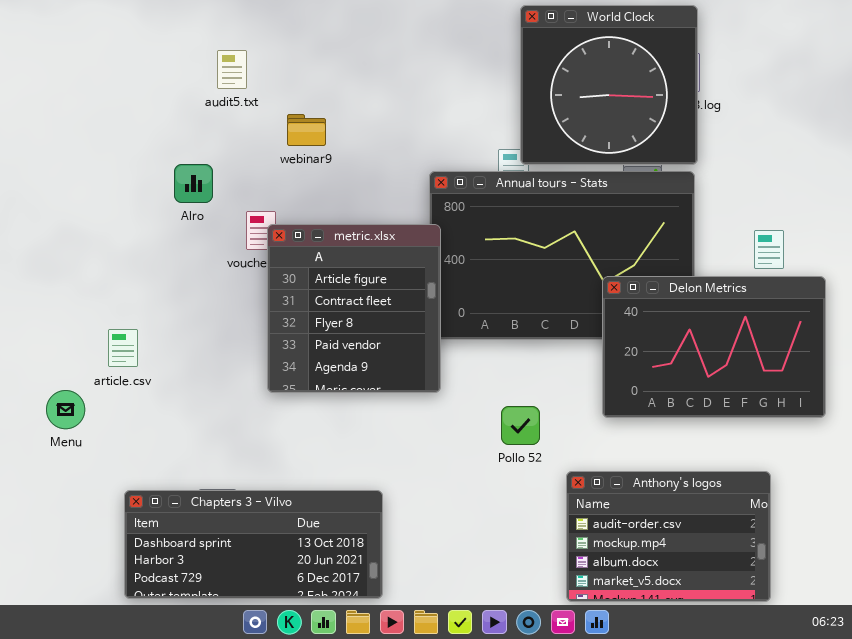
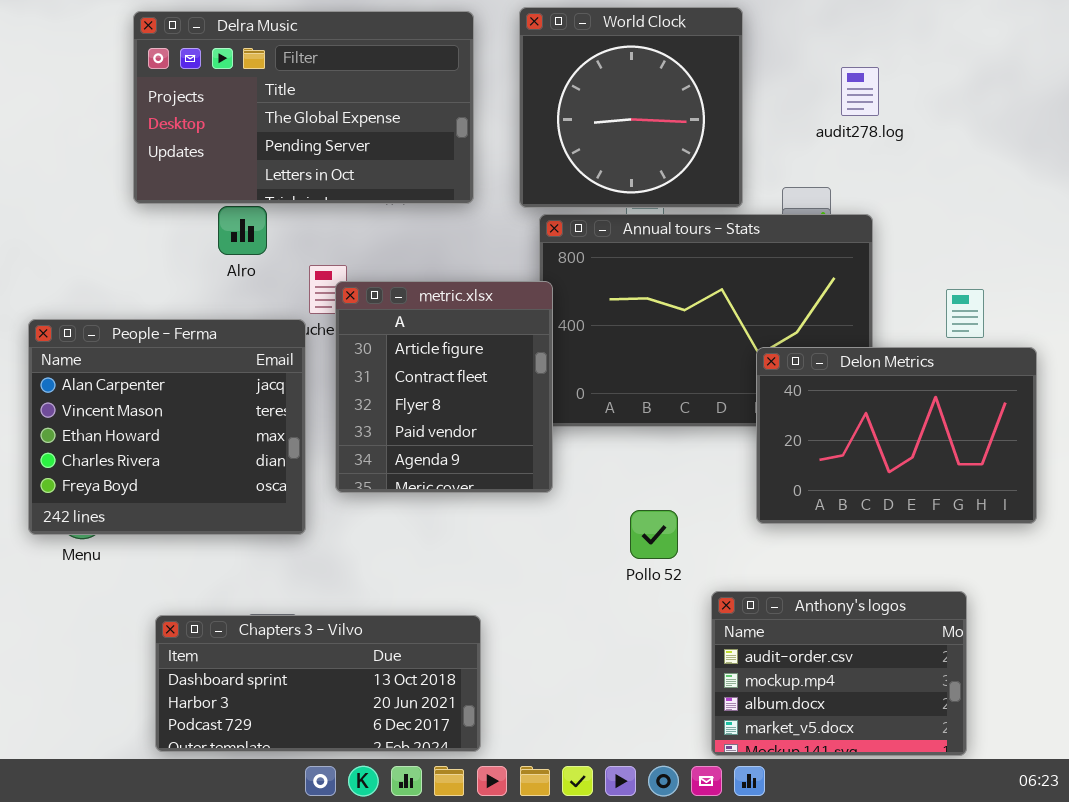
World Clock: [520,5,698,165] -> [519,7,743,208], moved
Delra Music: none -> [133,11,474,204], opened
People - Ferma: none -> [28,319,306,535], opened

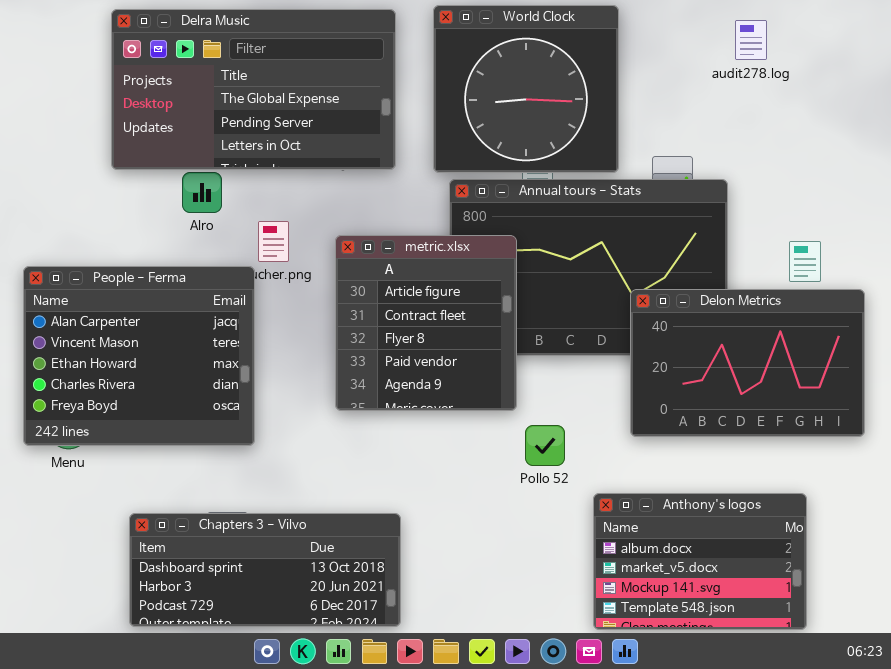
audit278.log: [841,67,879,116] -> [735,20,767,60], moved
metric.xlsx: [335,281,553,493] -> [335,235,517,411], moved
Anthony's logos: [711,591,967,756] -> [593,493,807,630], scrolled down 2 rows

